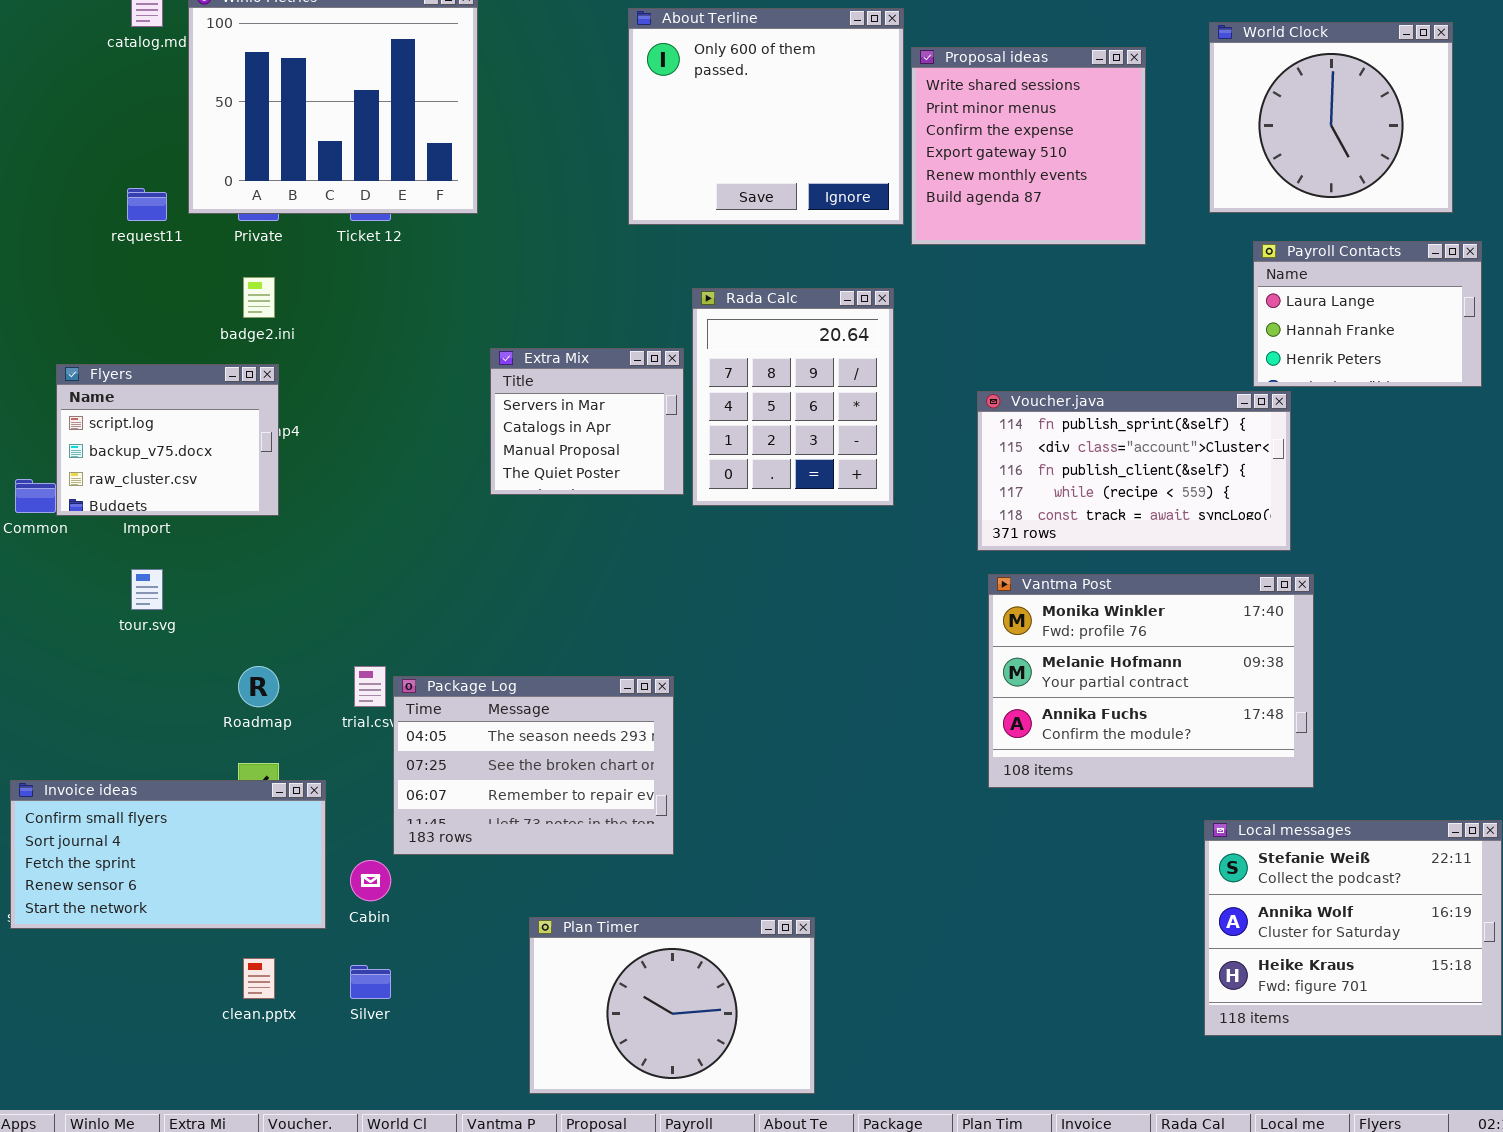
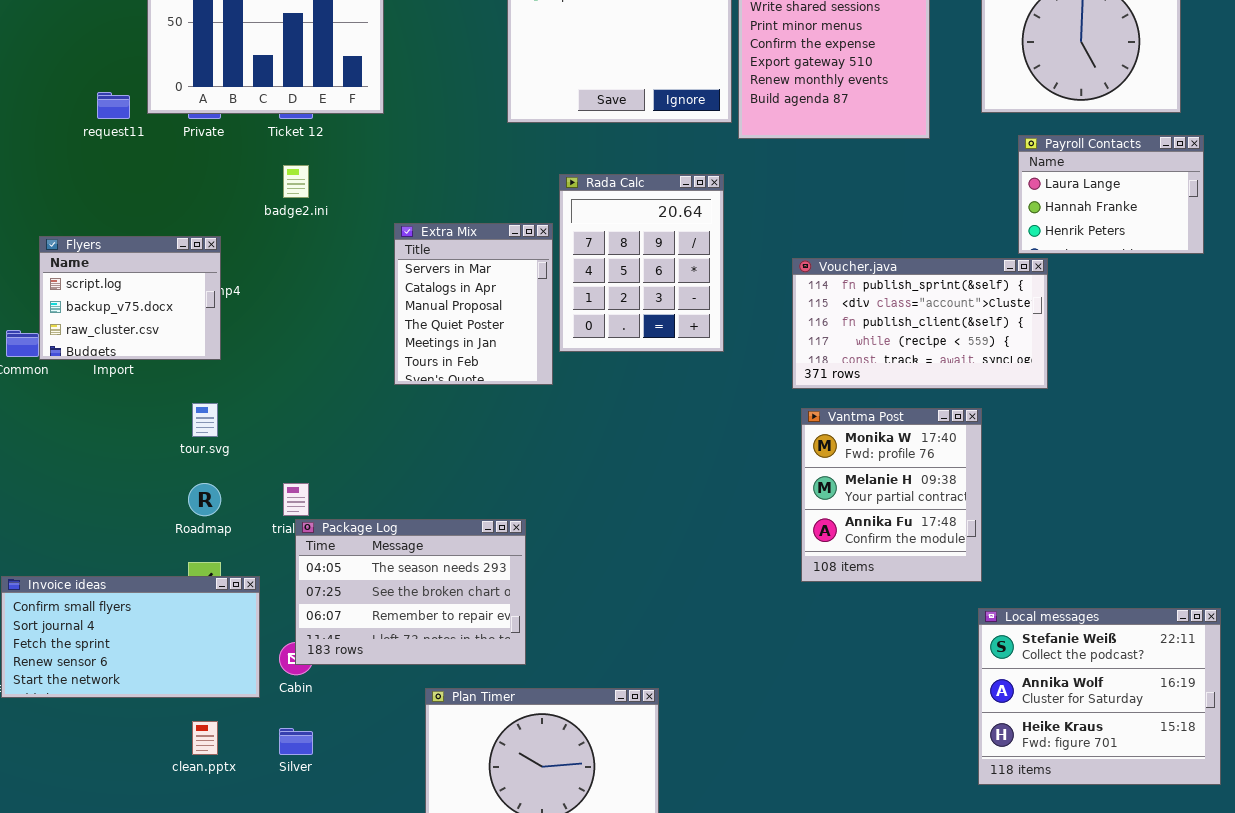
badge2.ini: [243,277,275,318] -> [283,165,309,198], moved
Extra Mix: [490,348,684,495] -> [394,223,553,385], resized
tour.svg: [131,569,163,610] -> [192,403,218,437], moved
Vantma Post: [988,574,1314,788] -> [801,408,982,582], resized
Package Log: [393,676,674,855] -> [295,519,526,665], moved

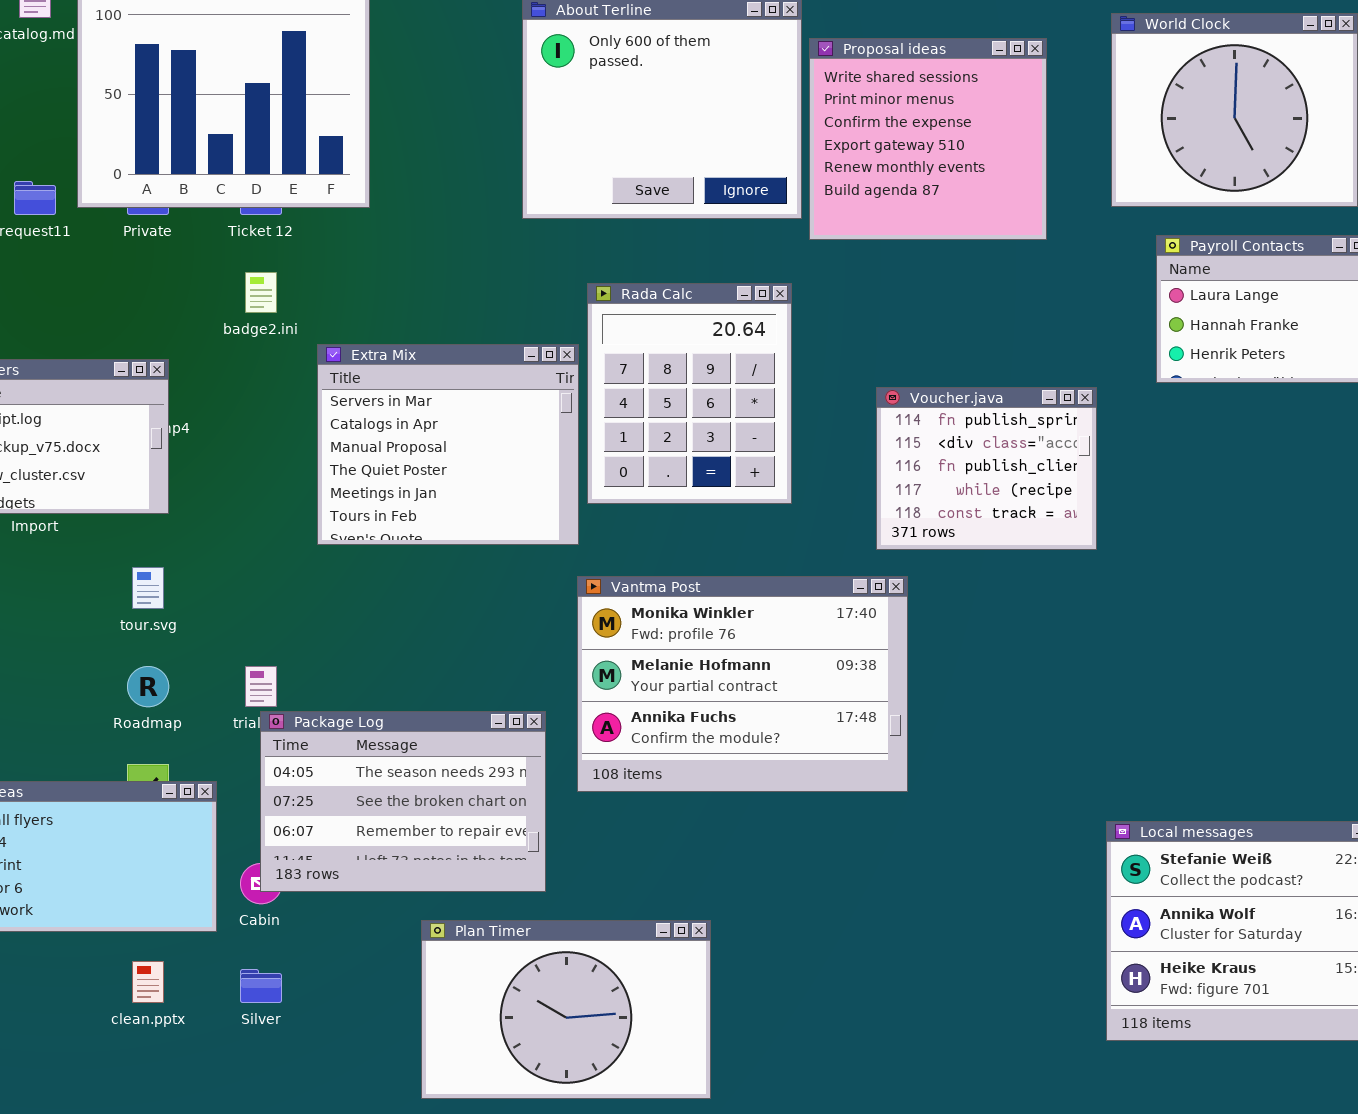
Extra Mix: [394,223,553,385] -> [317,344,579,545], resized
Voucher.java: [792,258,1048,389] -> [876,387,1097,550], resized
Vantma Post: [801,408,982,582] -> [577,576,908,792], moved, resized

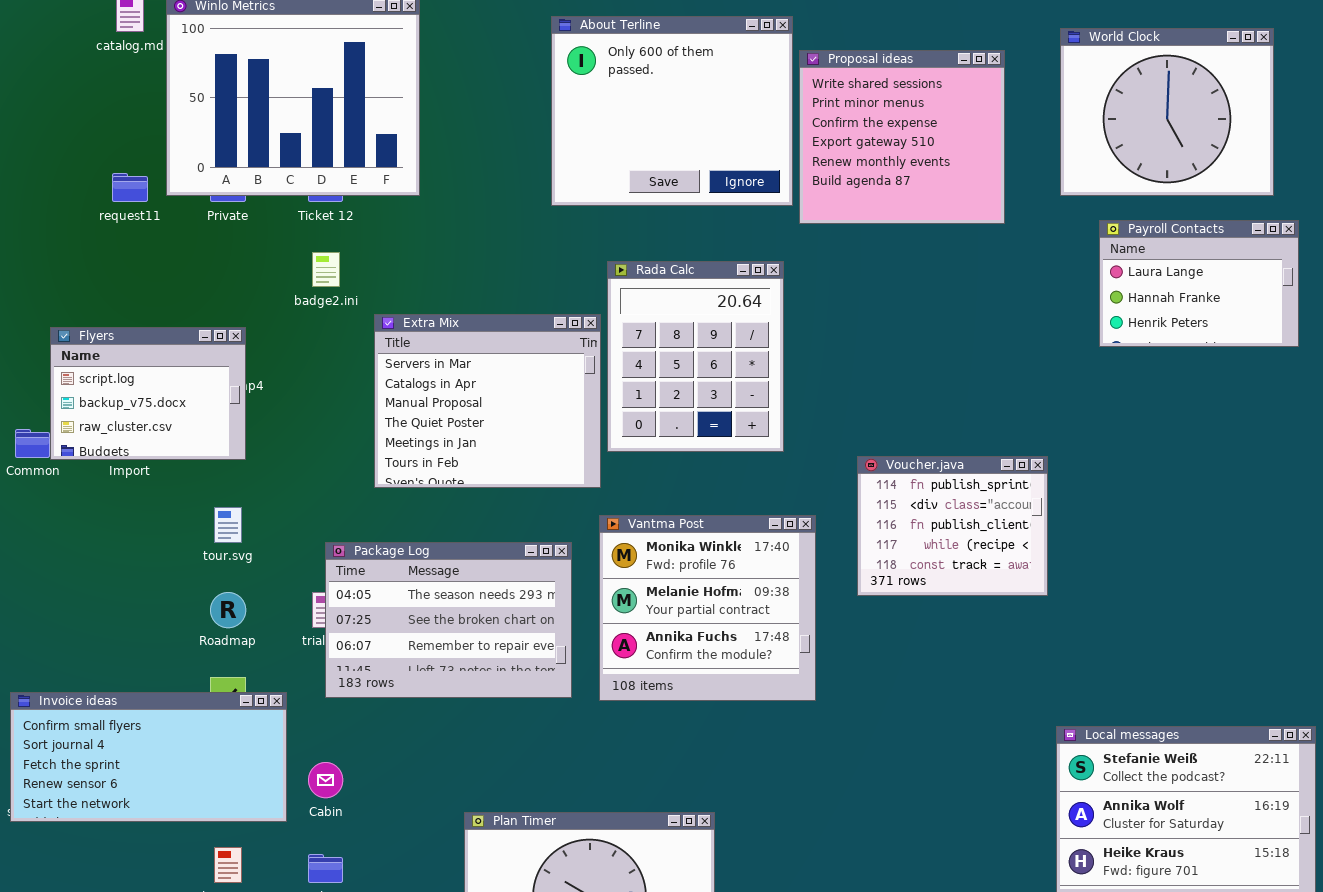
Voucher.java: [876,387,1097,550] -> [857,456,1048,596], moved
Vantma Post: [577,576,908,792] -> [599,515,816,701], resized
Package Log: [260,711,546,892] -> [325,542,572,698], moved

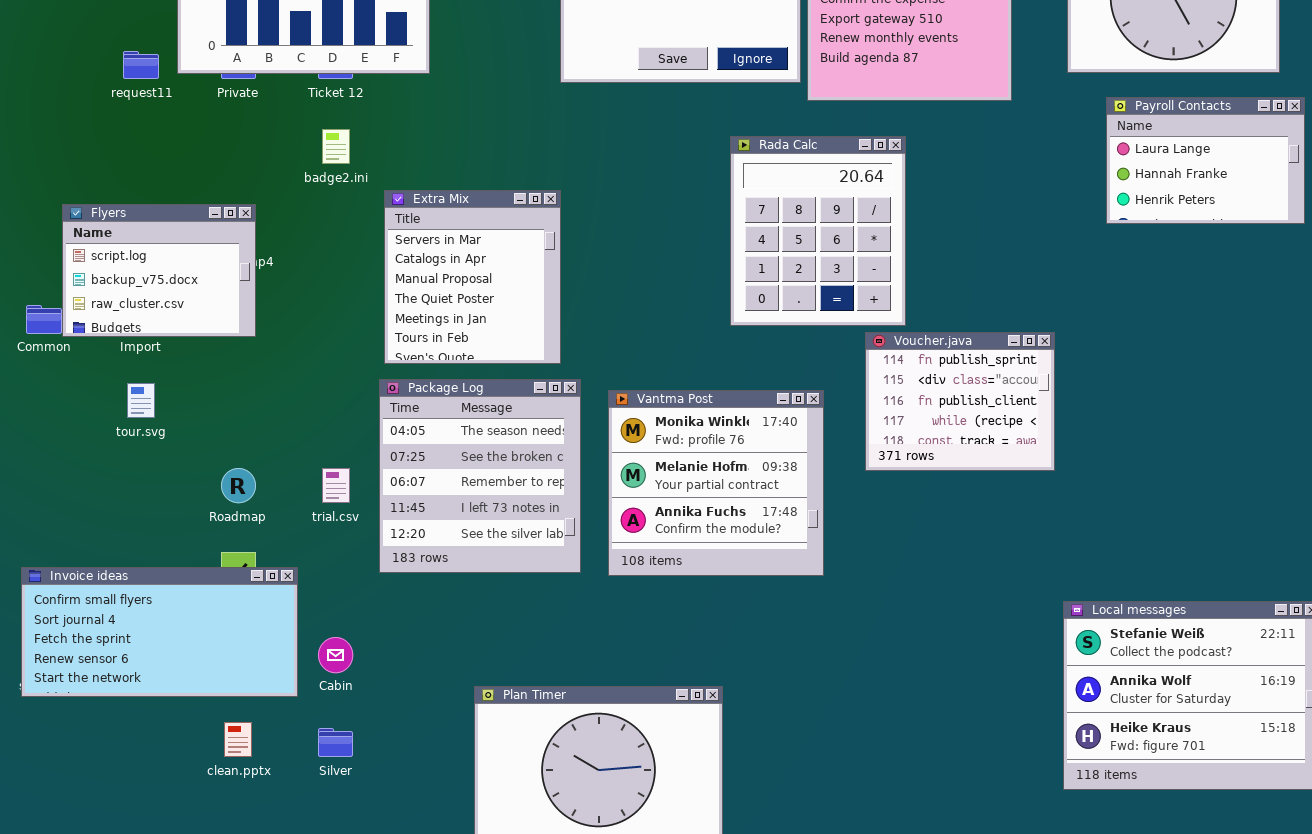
Rada Calc: [607,261,784,452] -> [730,136,906,326], moved
Extra Mix: [374,314,601,488] -> [384,190,561,364], resized
tour.svg: [214,507,242,543] -> [127,383,155,418], moved
Package Log: [325,542,572,698] -> [379,379,581,573], resized

